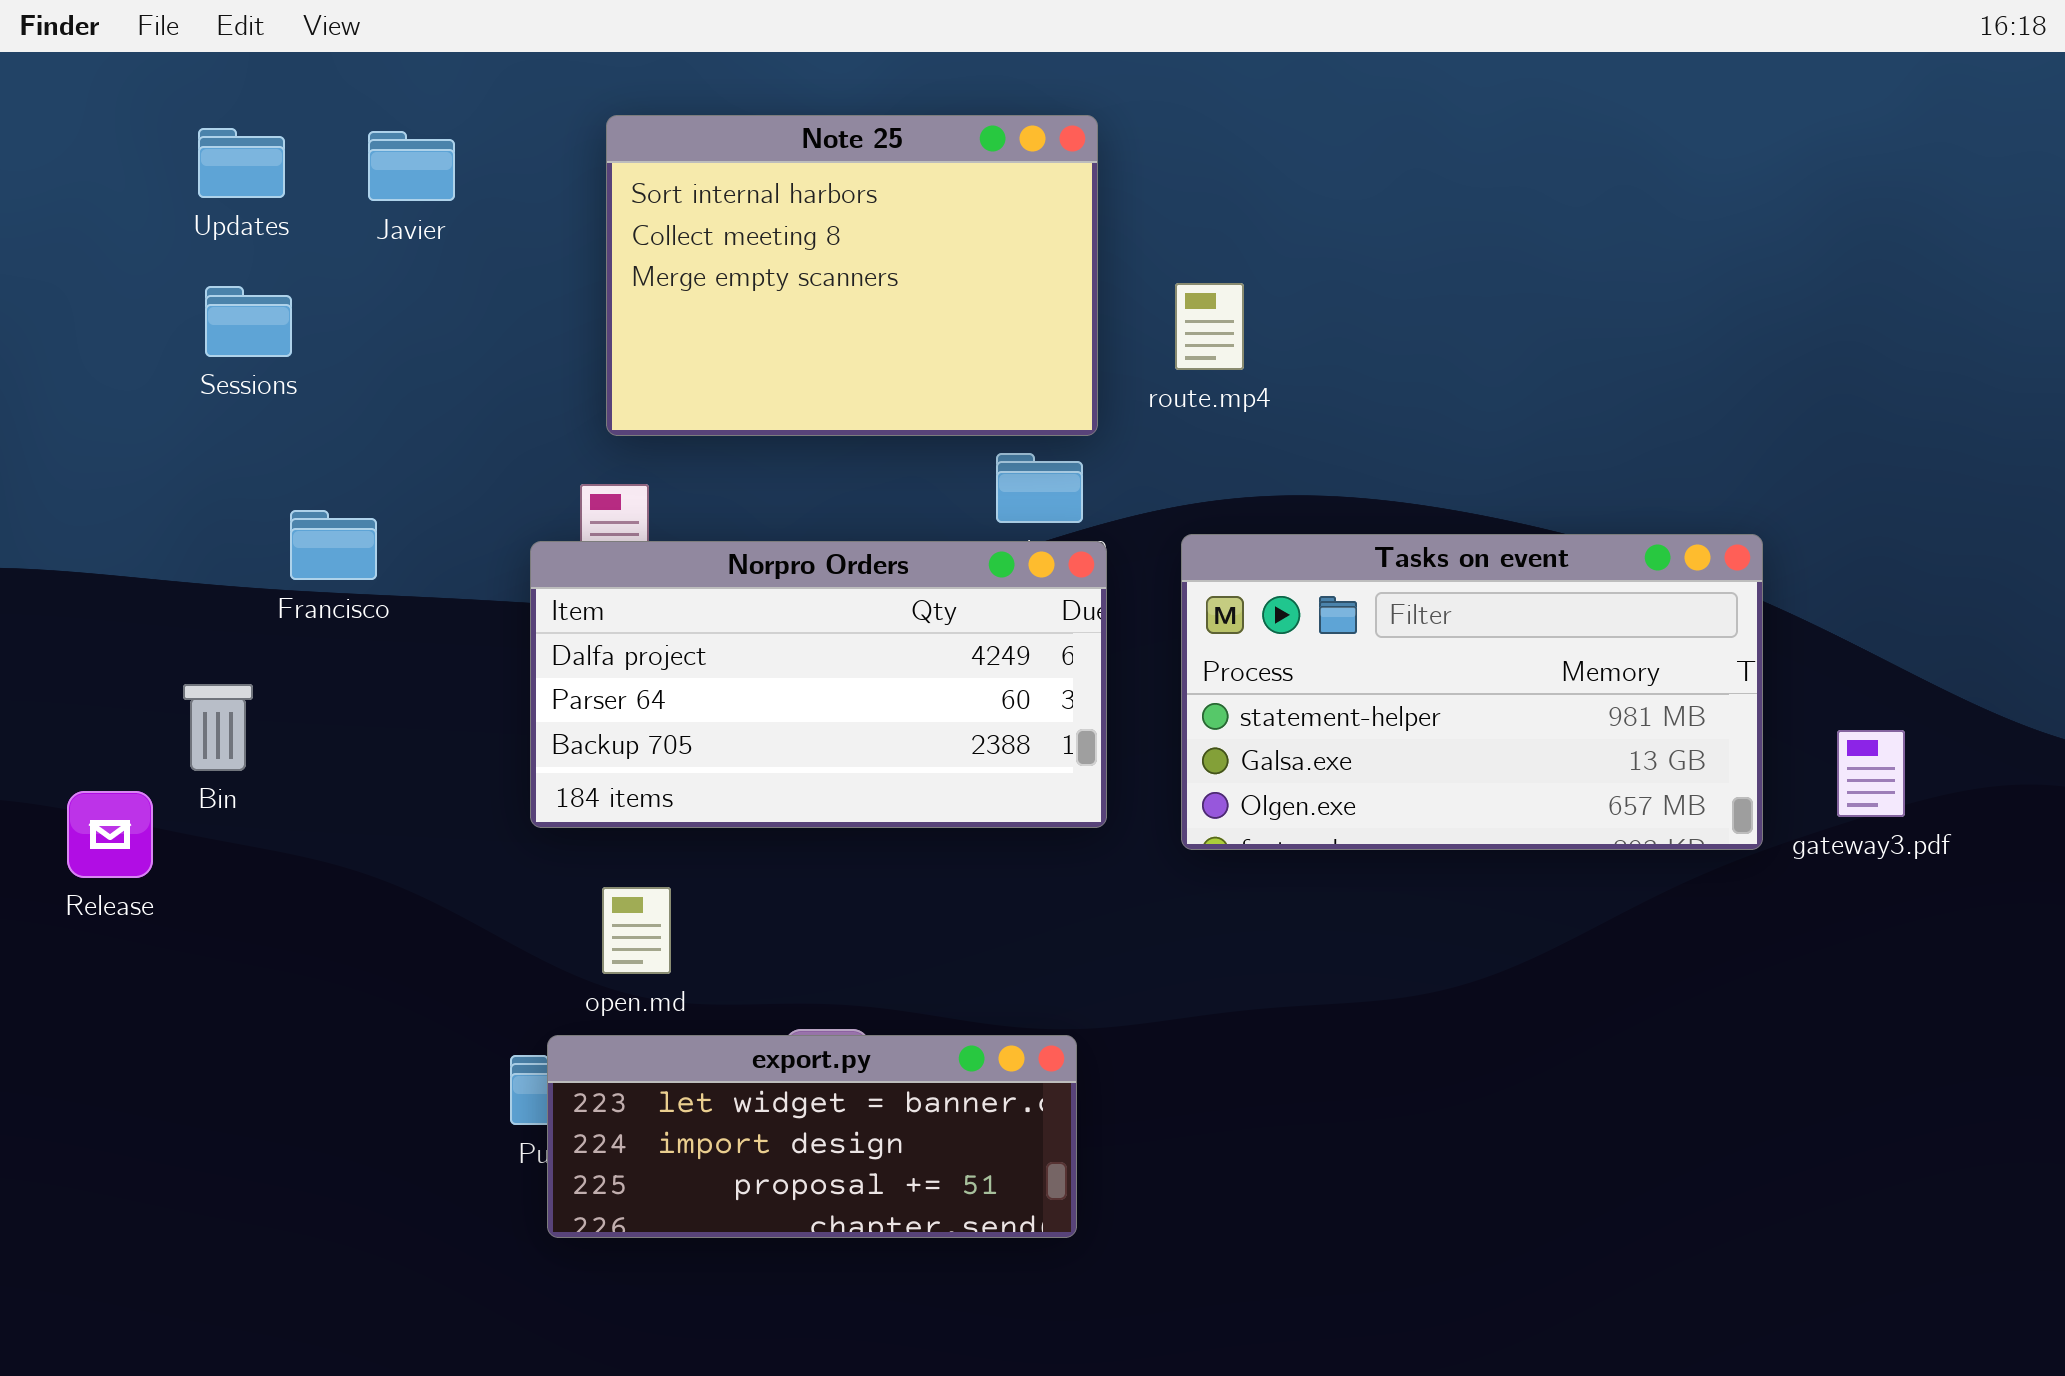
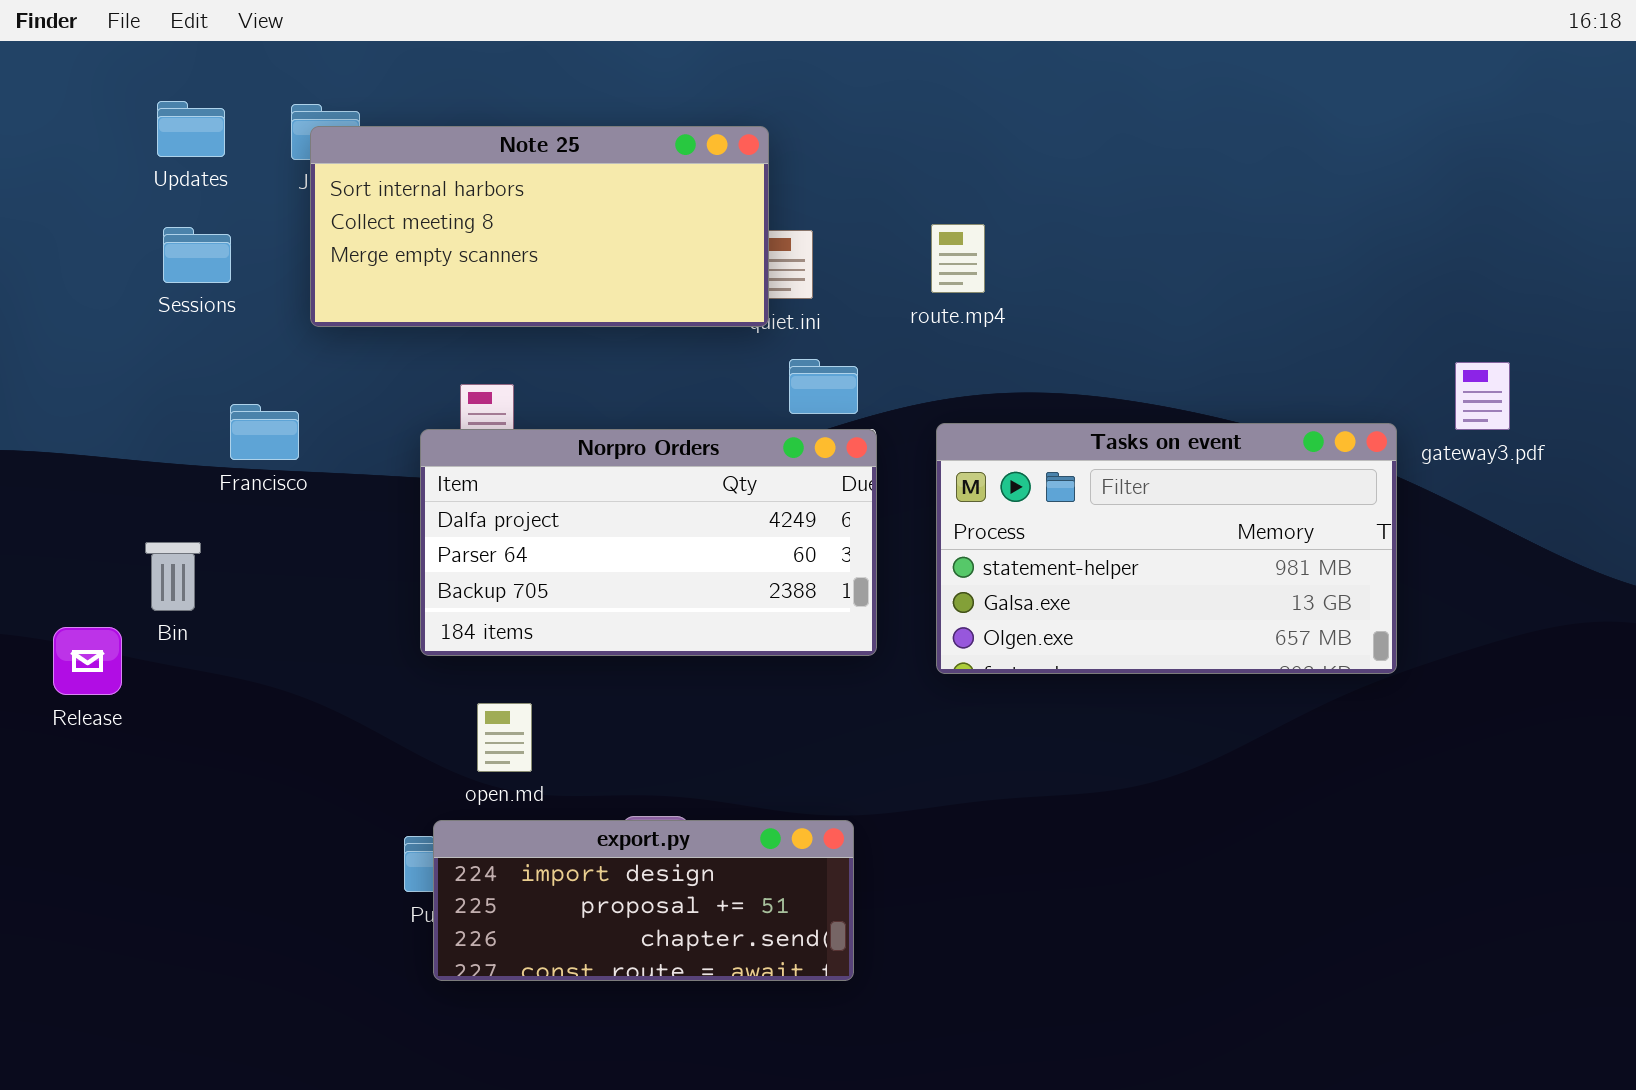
Note 25: [606,115,1098,436] -> [310,126,769,327], moved, resized
gateway3.pdf: [1837,730,1905,817] -> [1455,362,1510,430], moved
export.py: [547,1035,1077,1238] -> [433,820,854,981], scrolled down 1 row

